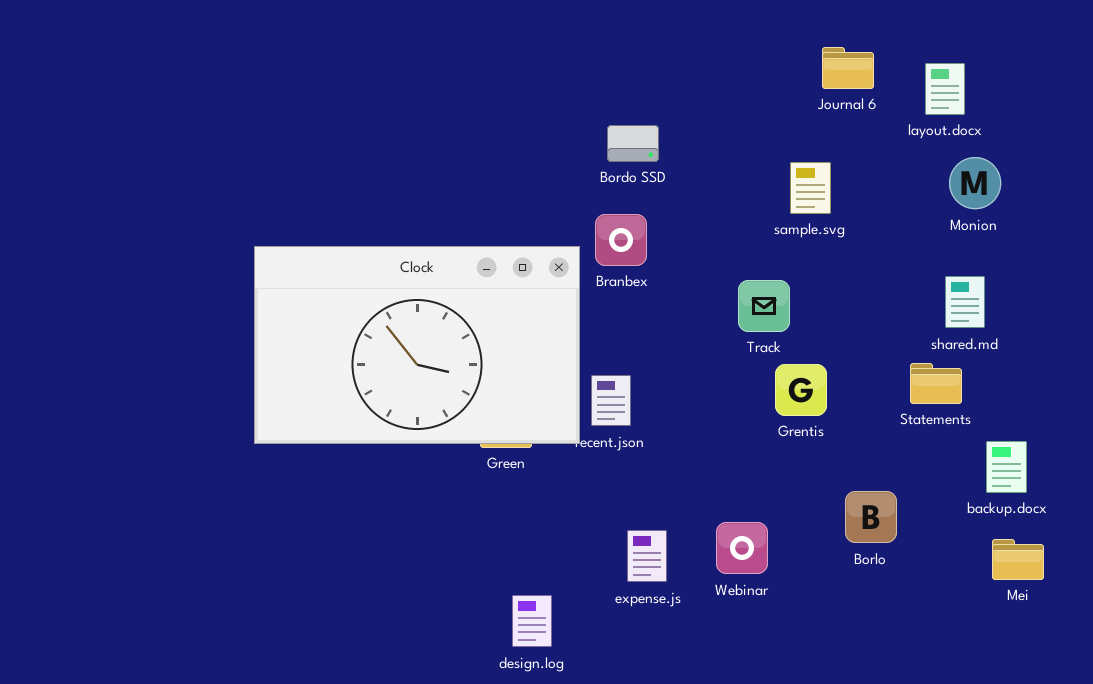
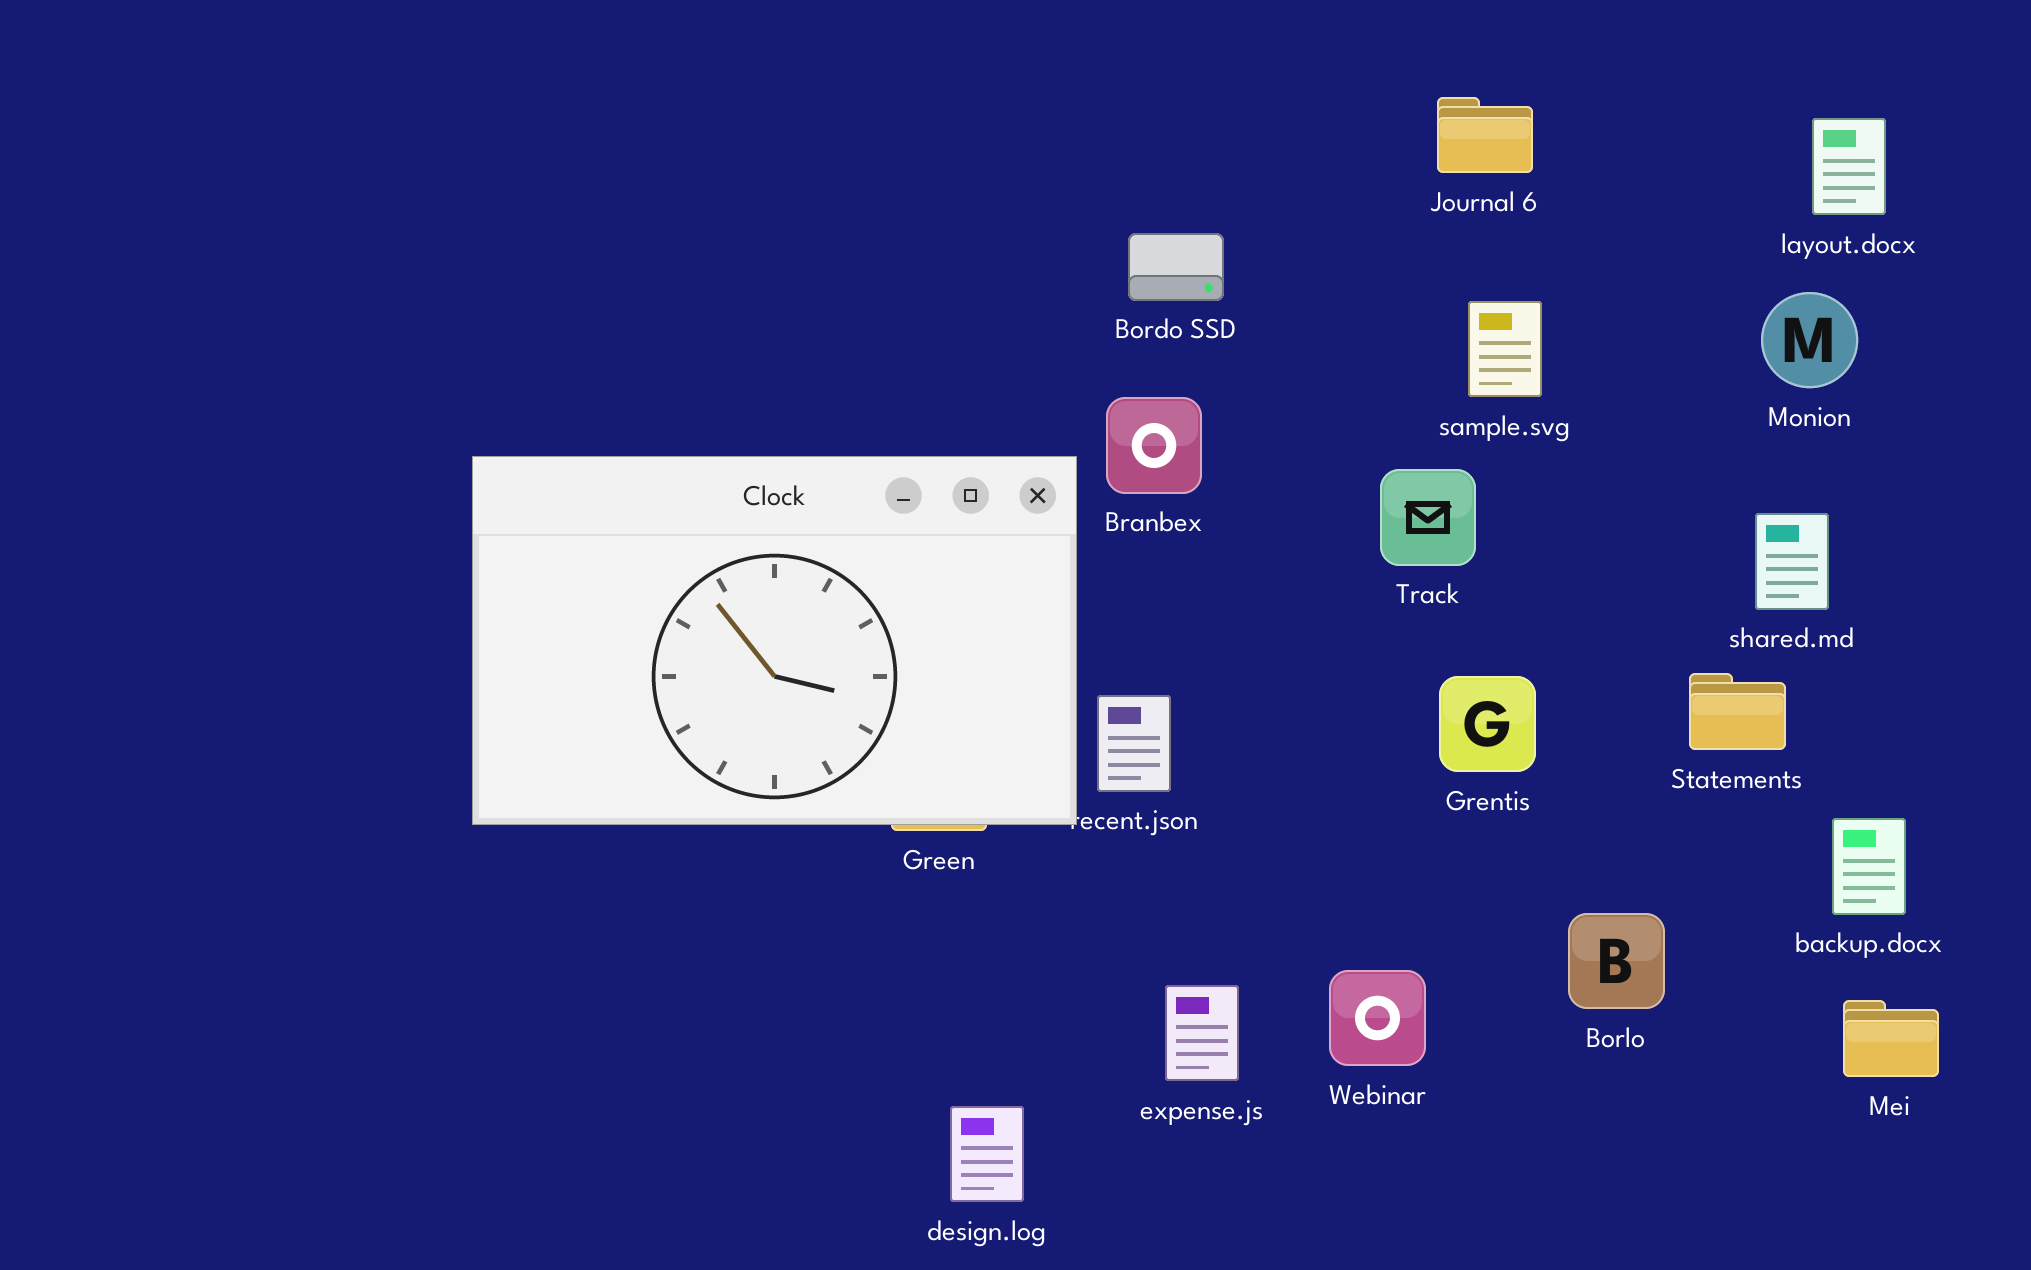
Journal 6: [822,47,874,89] -> [1437,97,1533,173], moved
layout.docx: [925,63,965,115] -> [1812,118,1886,215], moved
Track: [738,280,790,332] -> [1380,469,1476,566], moved

